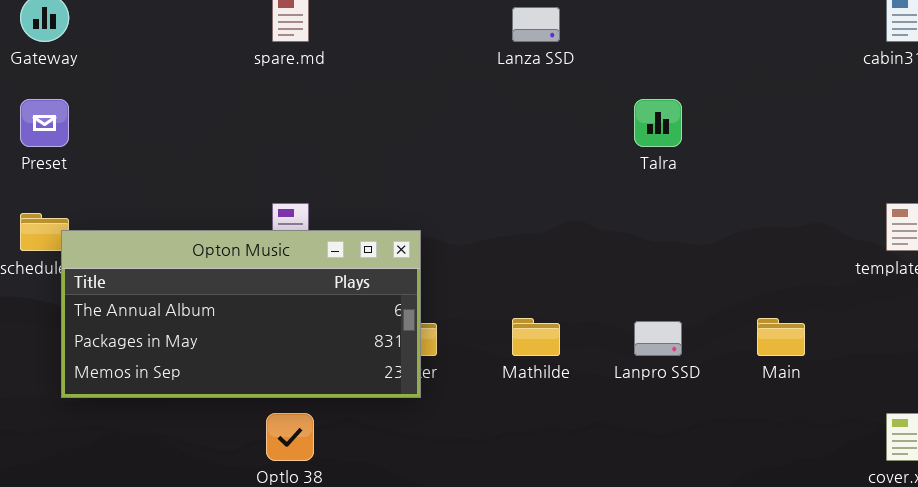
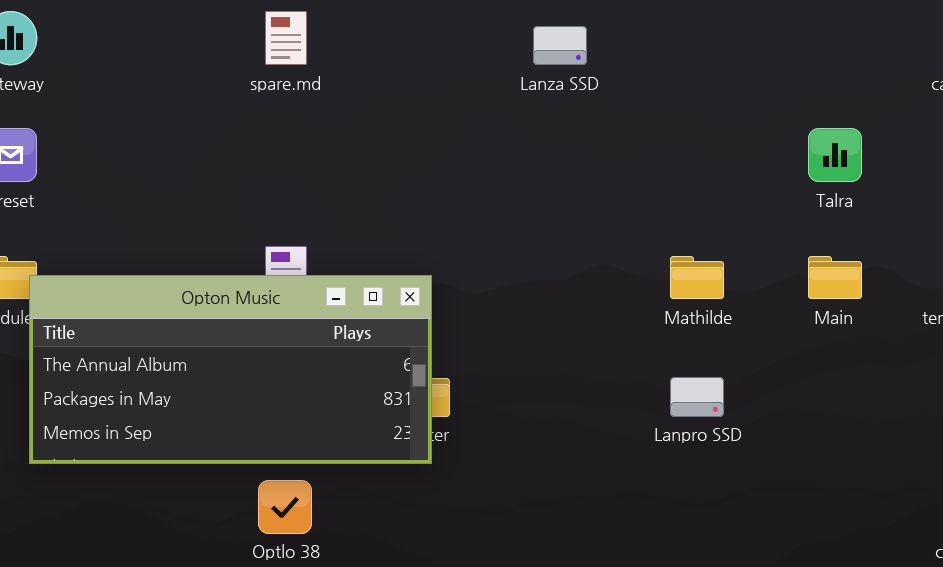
Talra: [634,99,682,147] -> [808,128,862,182], moved
Mathilde: [512,318,560,356] -> [670,256,724,299], moved
Main: [757,318,805,356] -> [808,256,862,299], moved

